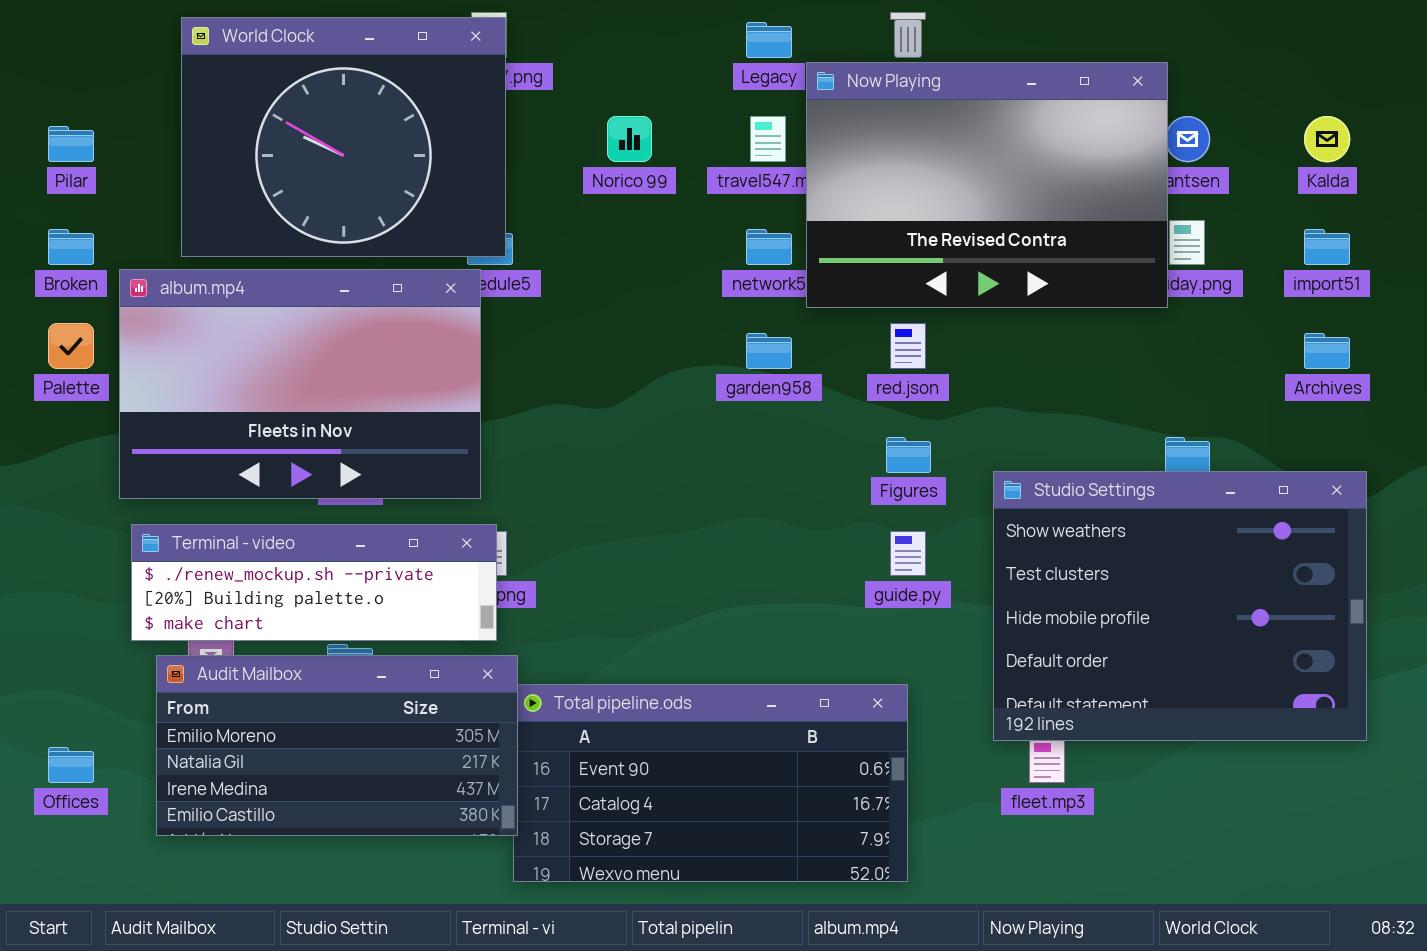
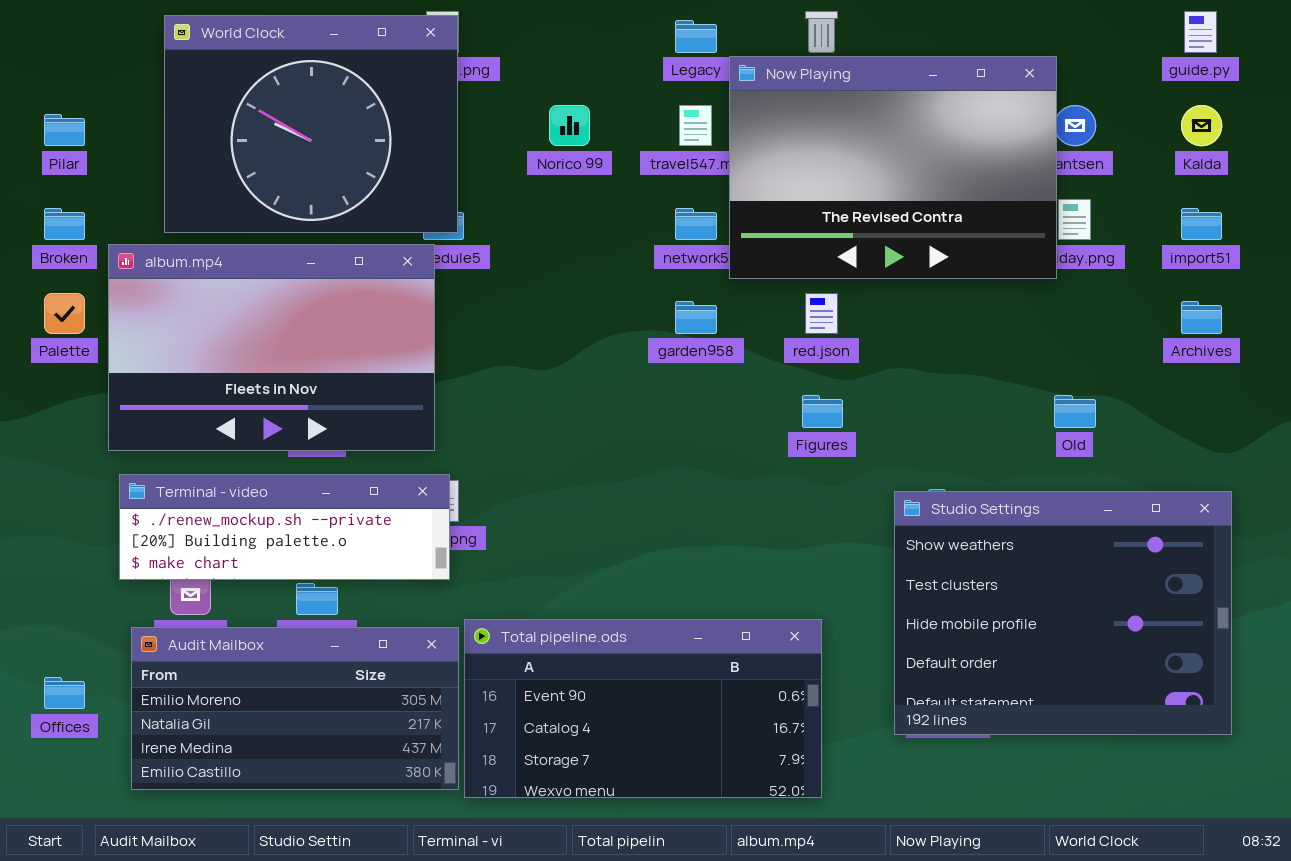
Studio Settings: [993,471,1367,741] -> [894,491,1232,735], moved
guide.py: [890,531,926,576] -> [1184,11,1217,53], moved
Audit Mailbox: [156,655,518,836] -> [131,627,459,790], moved

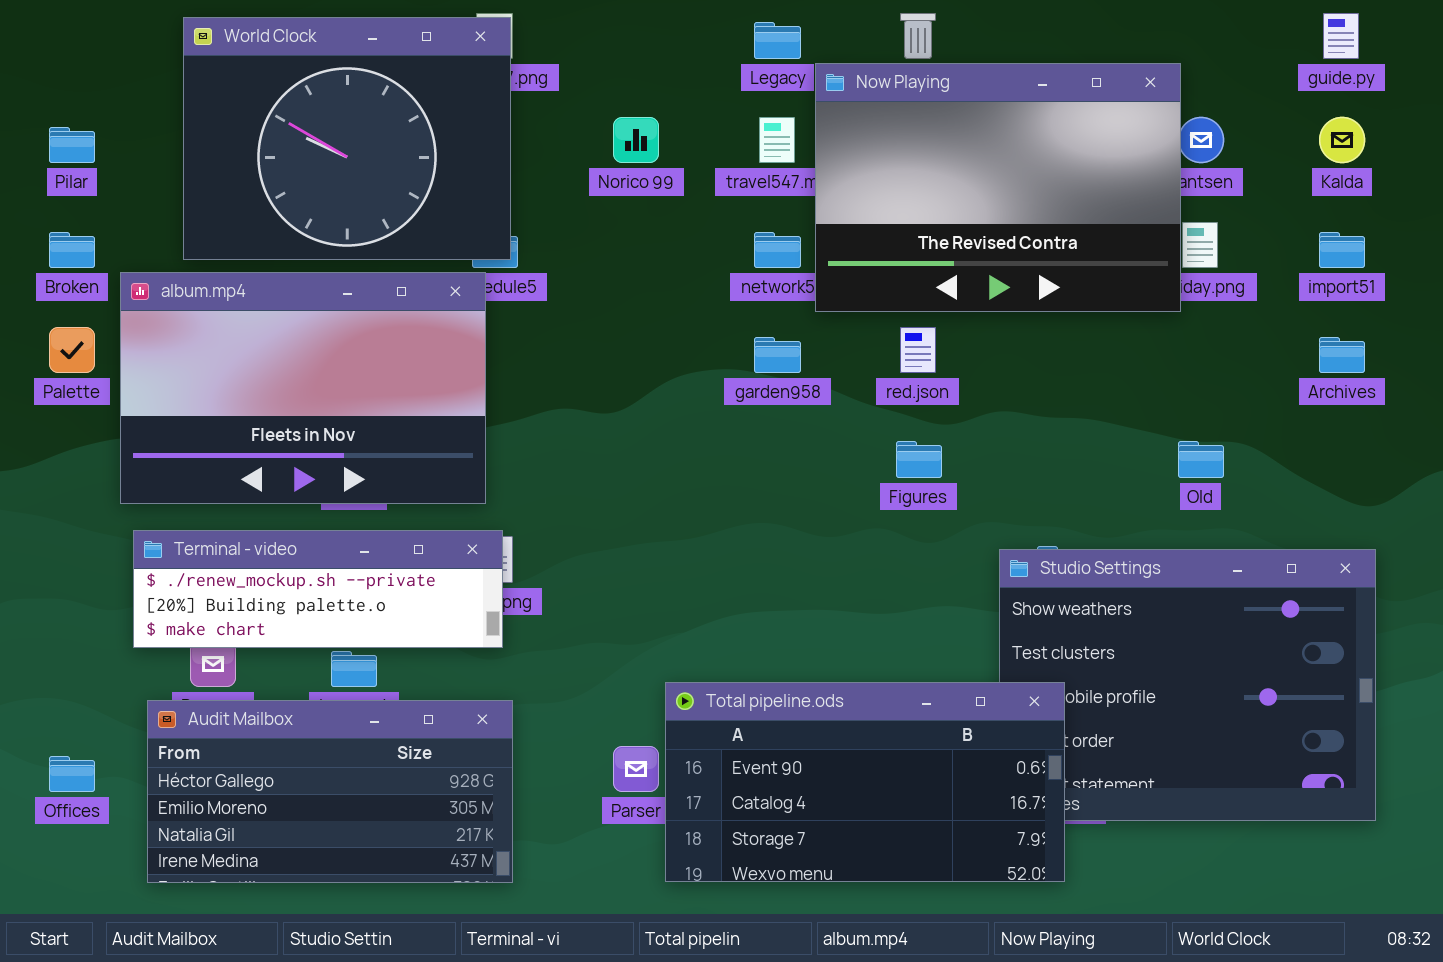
Total pipeline.ods: [464,619,822,798] -> [665,682,1065,882], moved
Audit Mailbox: [131,627,459,790] -> [147,700,513,883], scrolled up 1 row

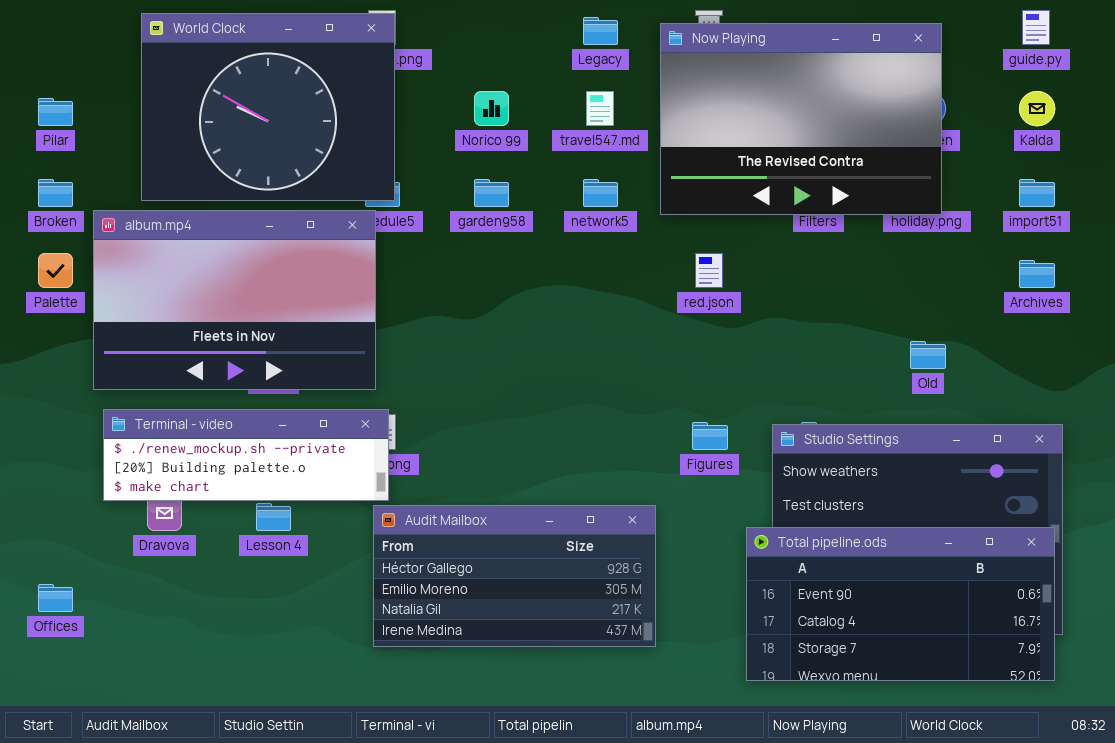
Now Playing: [815,63,1181,312] -> [660,23,942,215], moved
garden958: [754,337,801,373] -> [474,179,509,207], moved
Figures: [896,441,942,478] -> [692,422,728,450], moved
Total pipeline.ods: [665,682,1065,882] -> [746,527,1055,681], moved
Audit Mailbox: [147,700,513,883] -> [373,505,656,647], moved

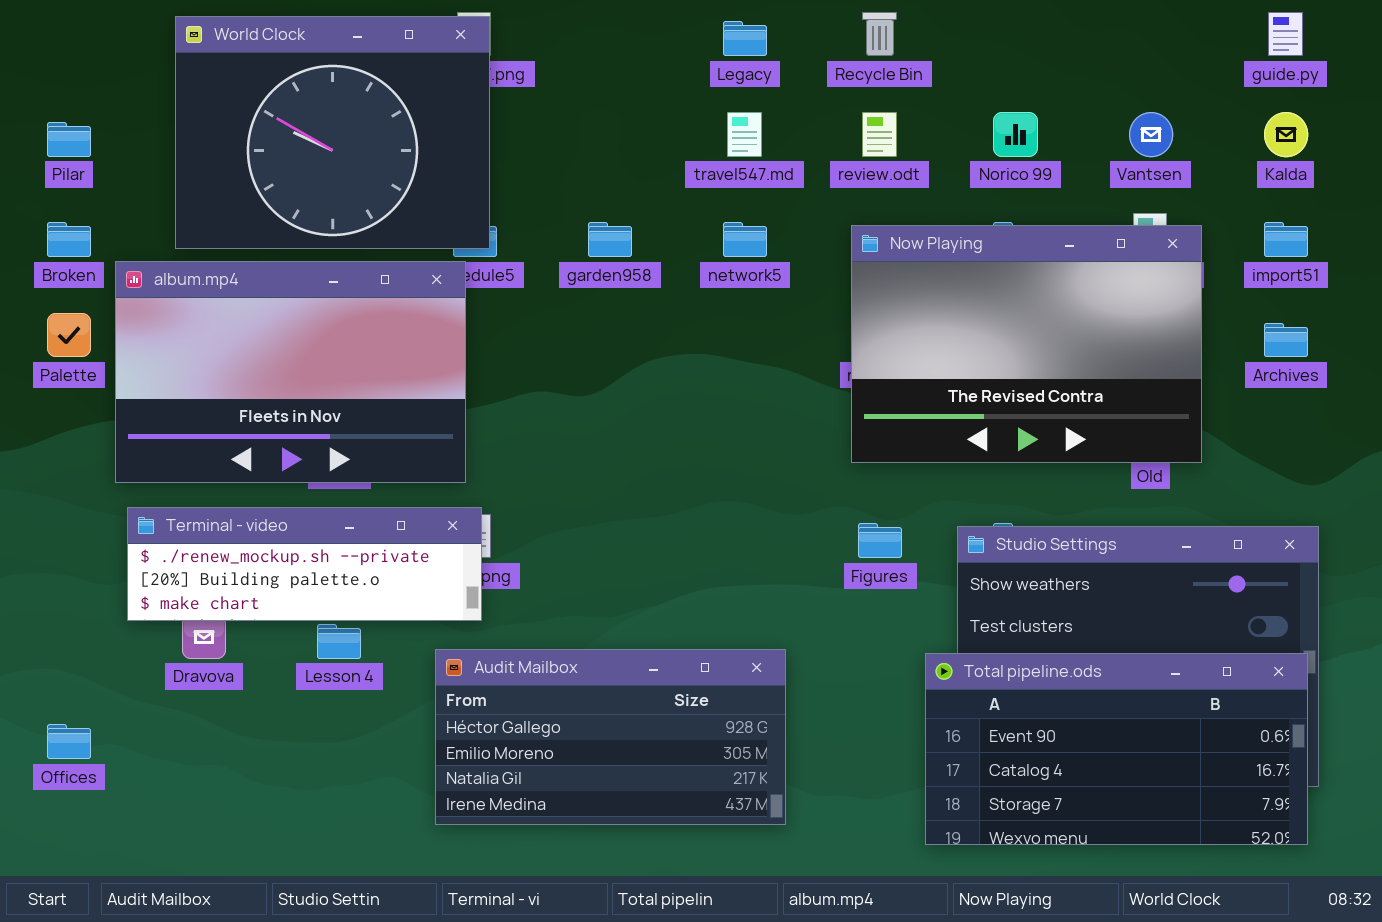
Now Playing: [660,23,942,215] -> [851,225,1202,463], moved
Norico 99: [474,91,509,126] -> [993,112,1038,157], moved
Audit Mailbox: [373,505,656,647] -> [435,649,786,825], moved

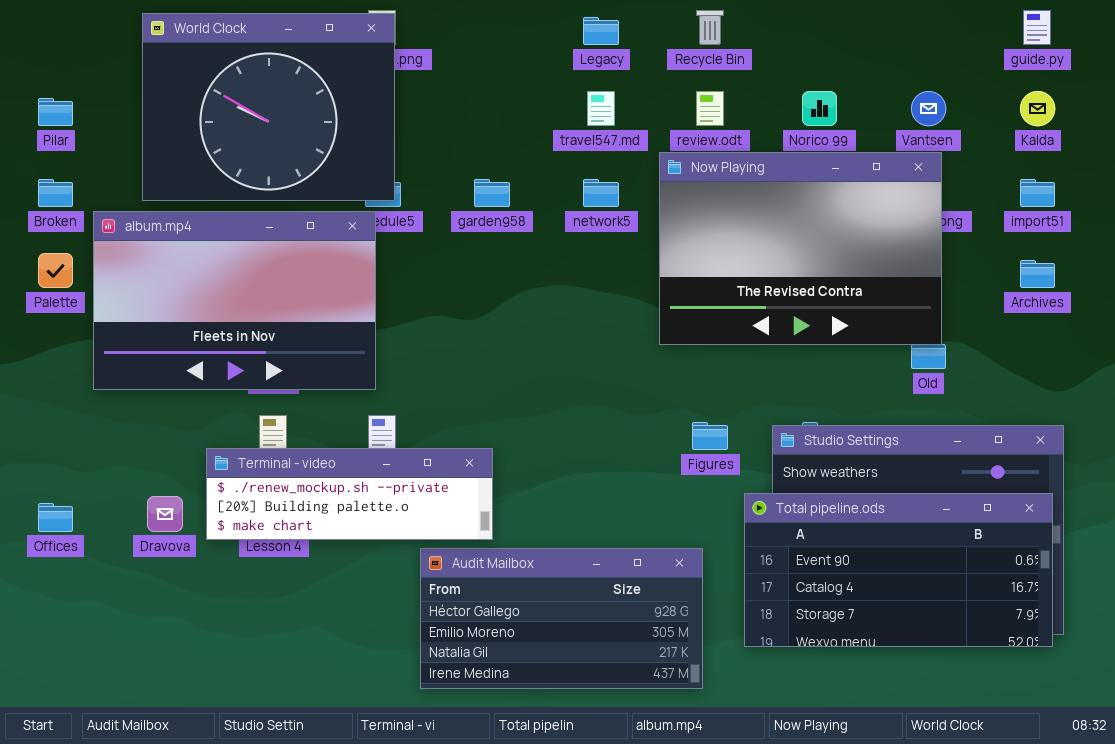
Now Playing: [851,225,1202,463] -> [659,152,942,345], moved
Terminal - video: [127,507,482,621] -> [206,448,493,540], moved
Audit Mailbox: [435,649,786,825] -> [420,548,703,689], moved
Total pipeline.ods: [925,653,1308,845] -> [744,493,1053,647], moved
Offices: [47,724,91,759] -> [38,503,73,532], moved

